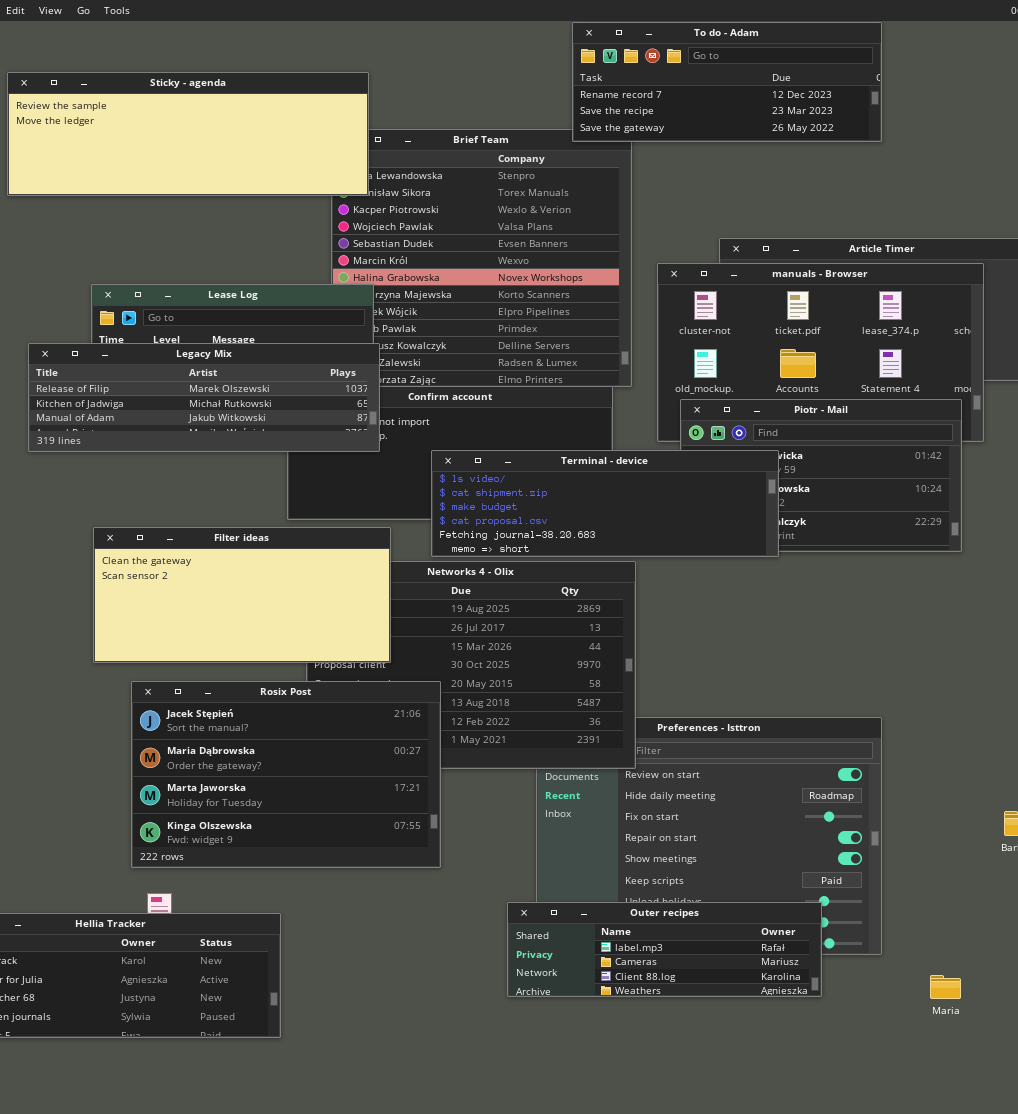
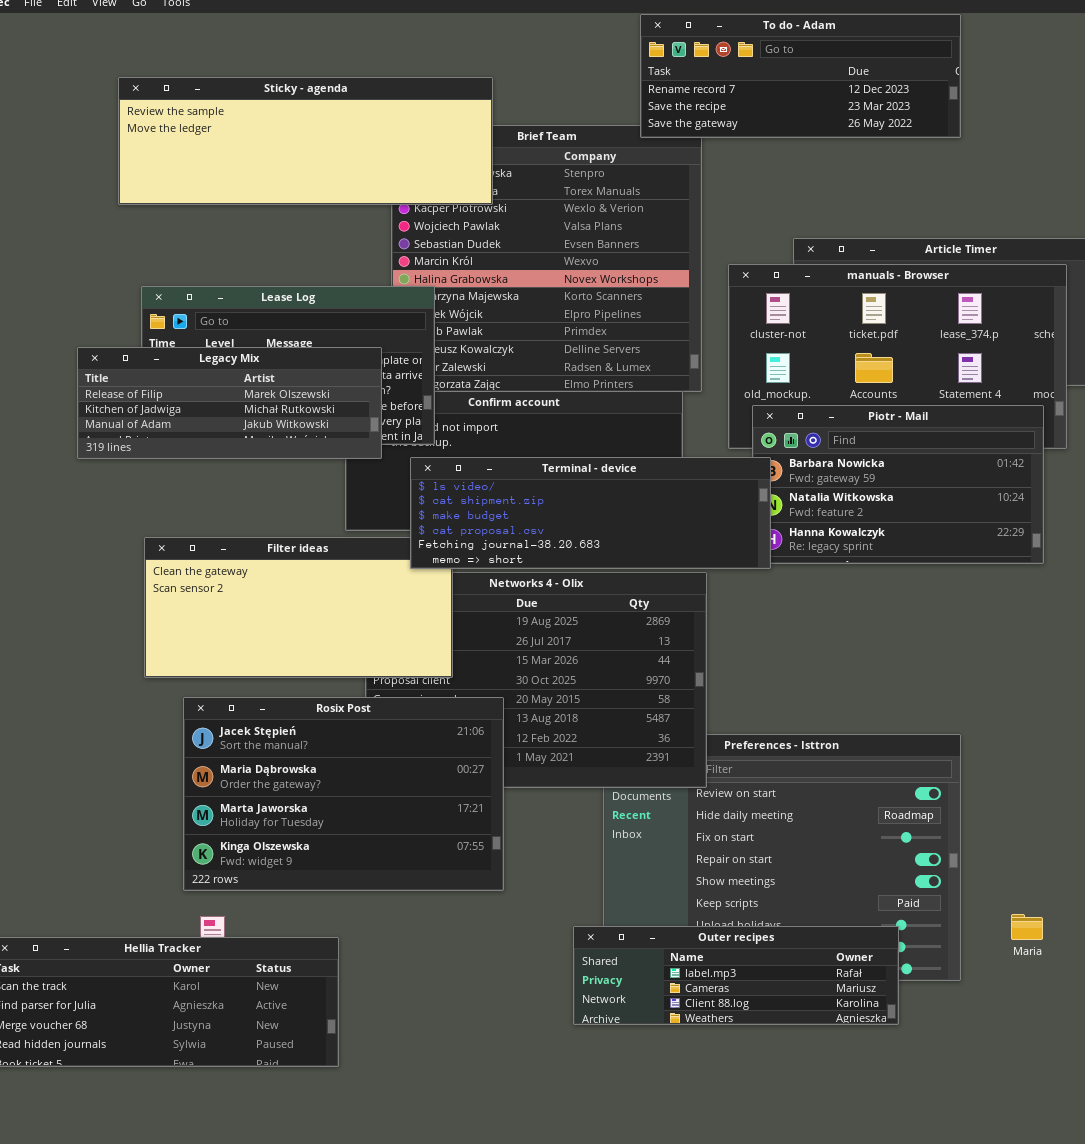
Sticky - agenda: [7,72,369,196] -> [118,77,493,205], moved
Legacy Mix: [28,343,380,452] -> [77,347,382,459], resized
Terminal - device: [431,450,779,557] -> [410,457,771,569], moved
Maria: [930,975,961,999] -> [1011,914,1043,940], moved

